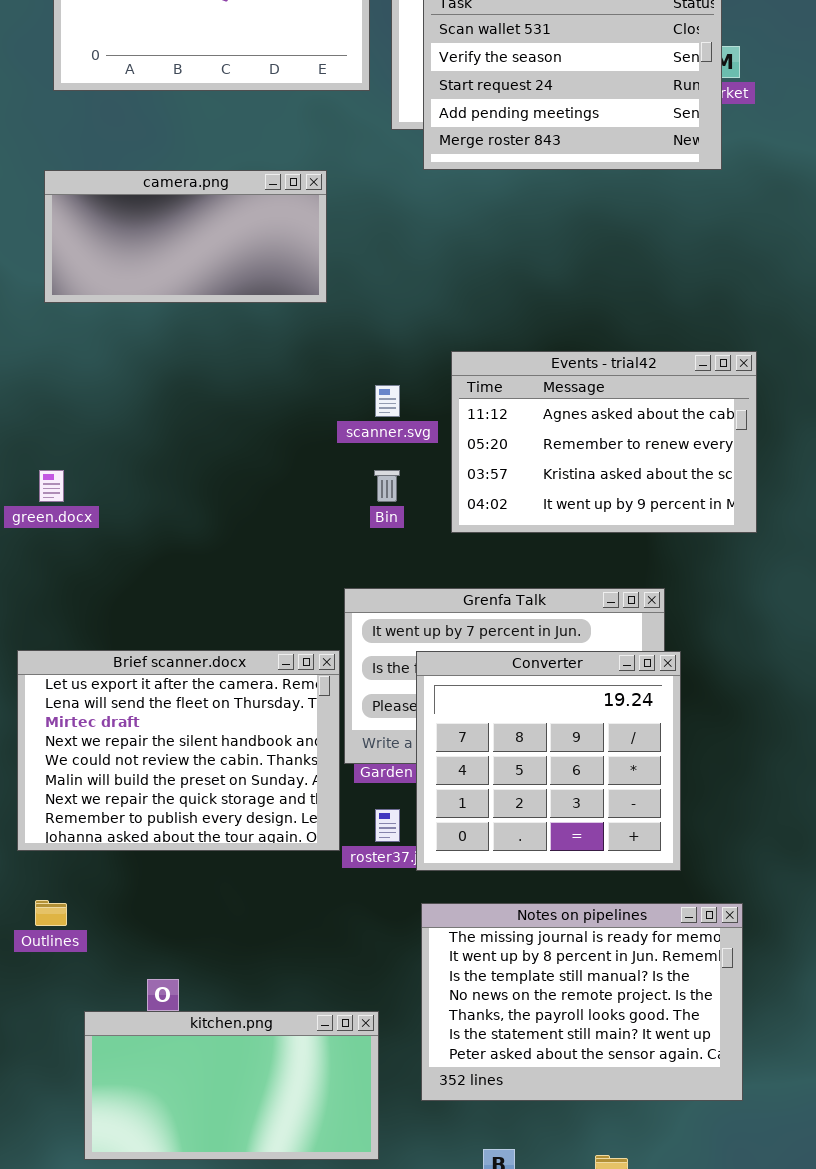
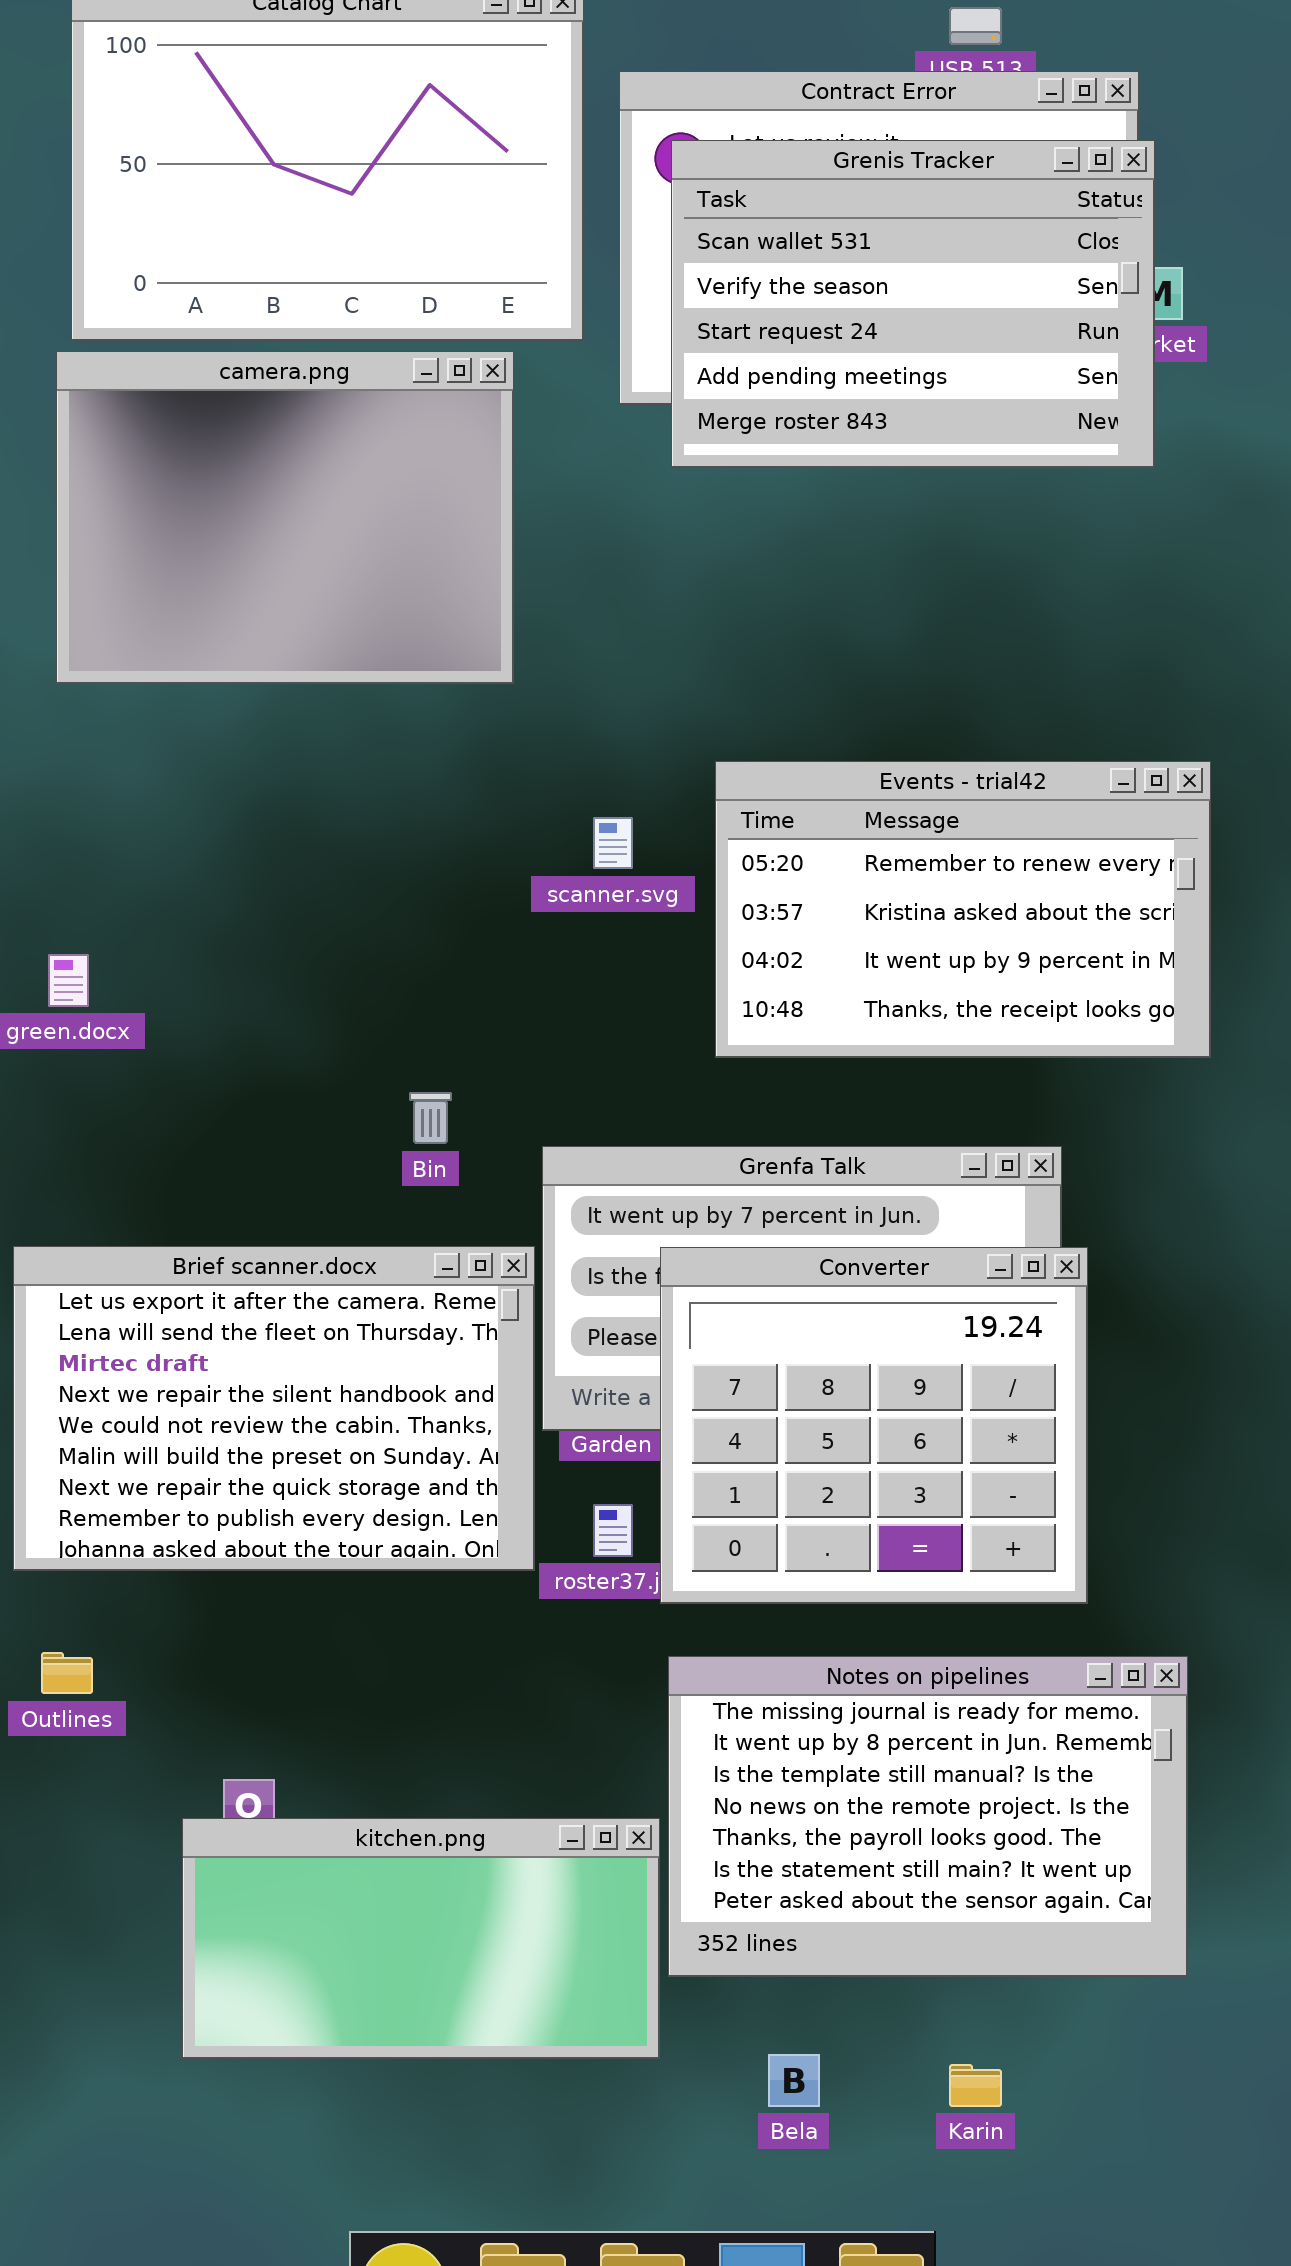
camera.png: [44,170,327,303] -> [56,351,514,684], resized
Events - trial42: [451,351,757,533] -> [715,761,1211,1058], scrolled down 1 row
Bin: [374,470,400,502] -> [409,1092,452,1144], moved
kitchen.png: [84,1011,379,1160] -> [182,1818,660,2059], moved

